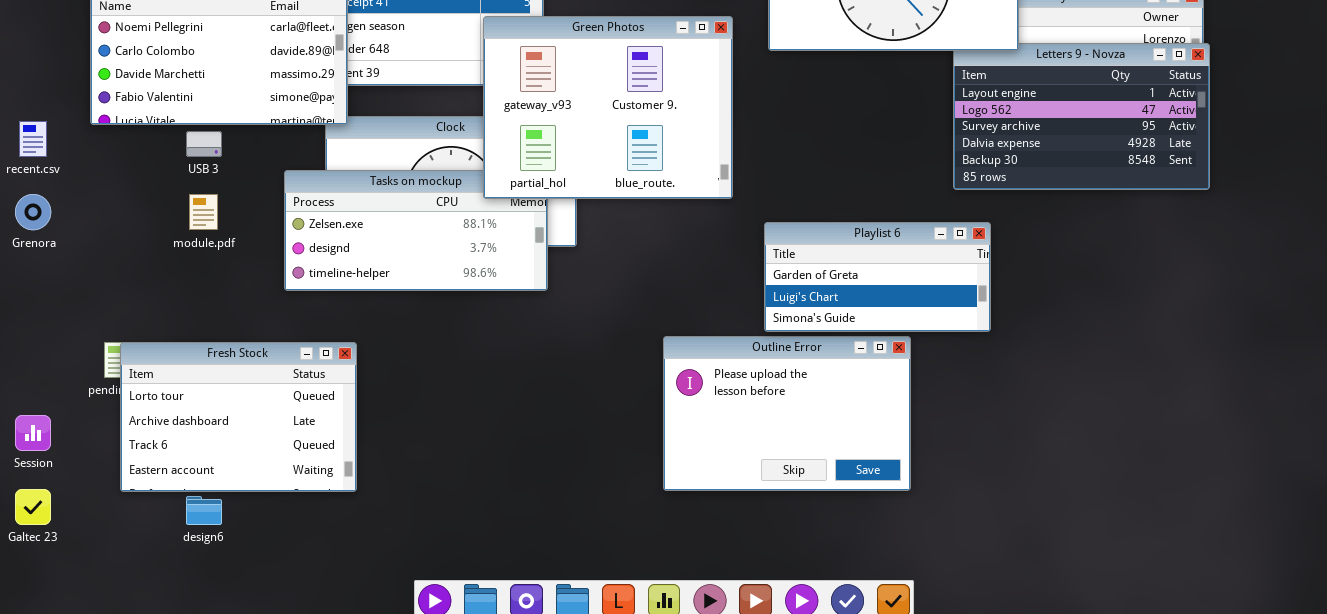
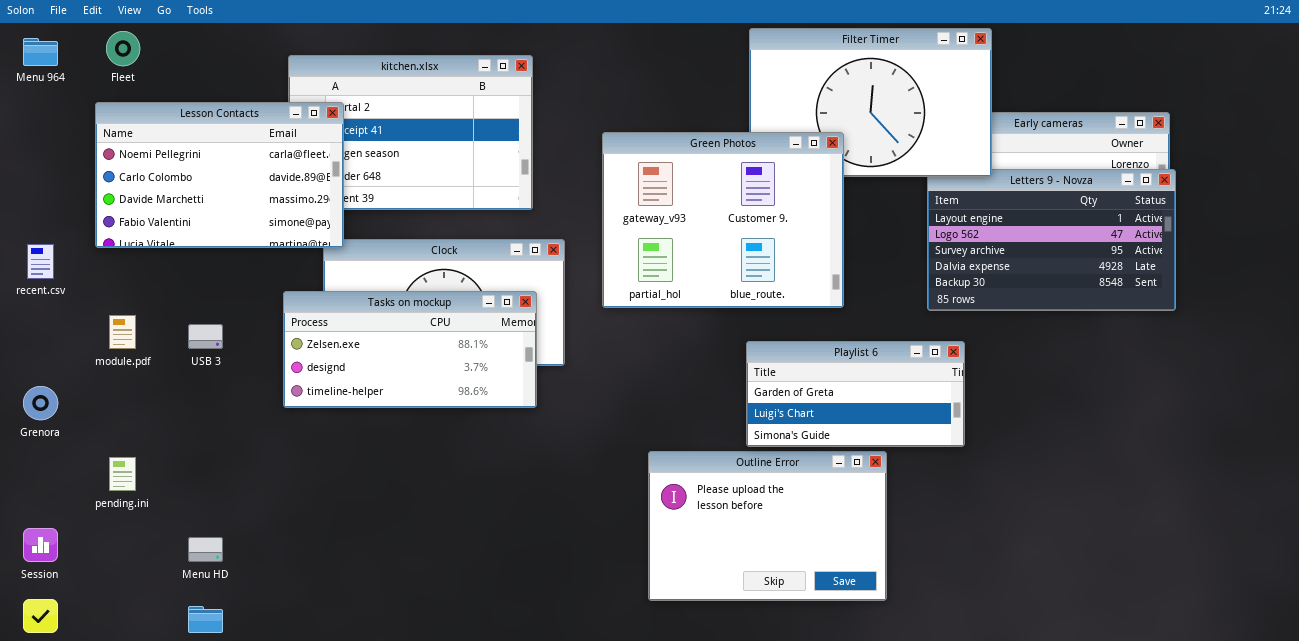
Green Photos: [483,16,733,199] -> [602,132,844,308], moved
USB 3: [186,131,222,157] -> [188,324,223,349], moved
Grenora: [15,194,51,230] -> [23,386,58,420], moved
module.pdf: [189,194,218,230] -> [109,315,136,349], moved
Fresh Stock: [120,342,357,492] -> none, closed

